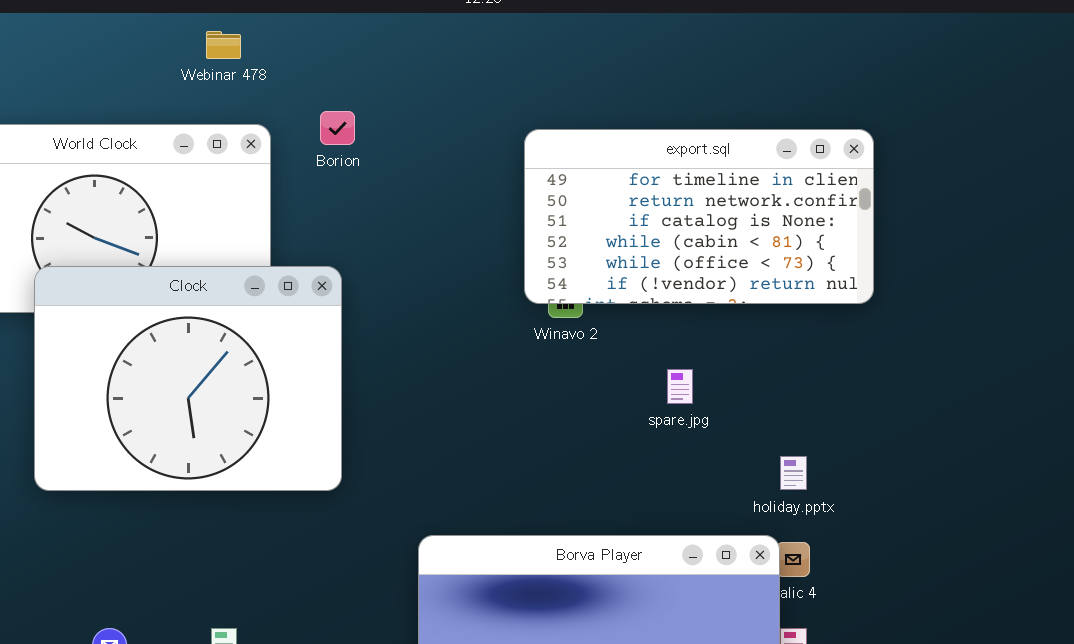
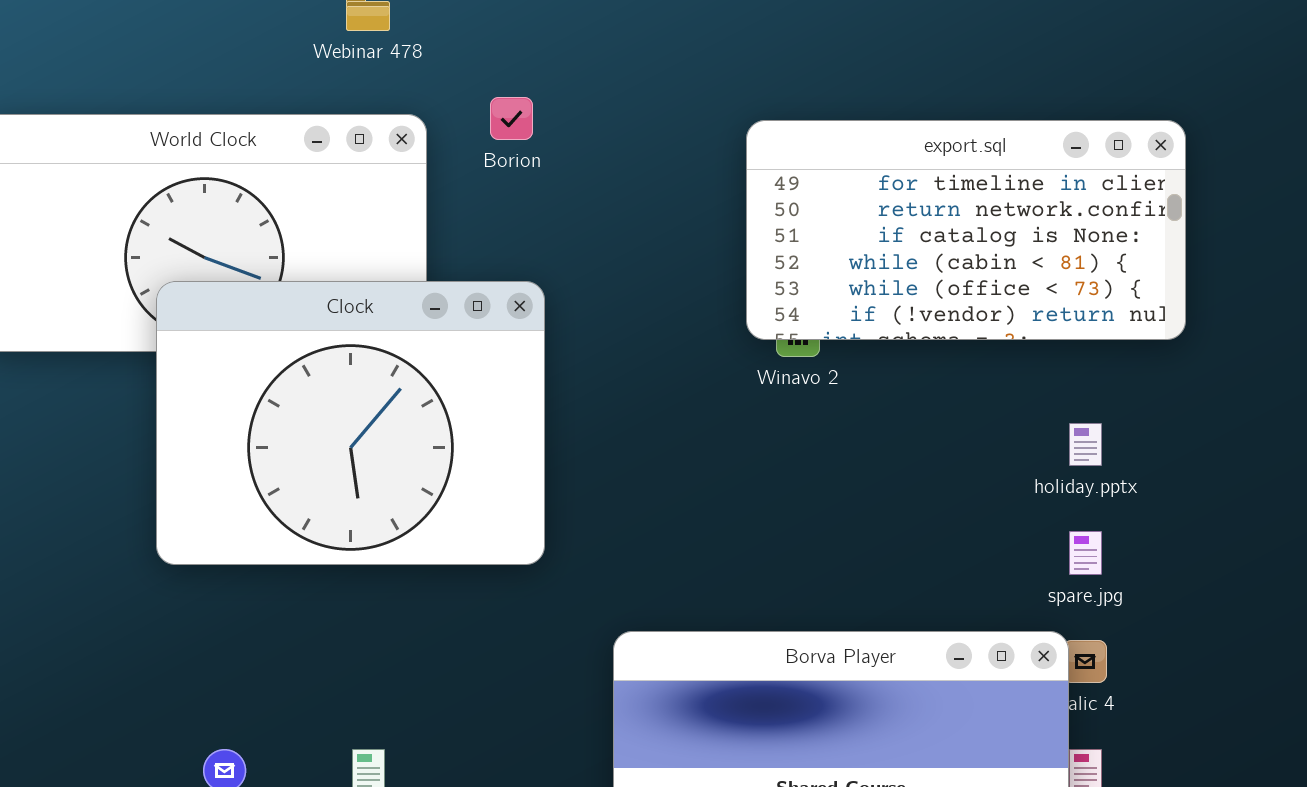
Clock: [34,266,342,491] -> [156,281,545,565], moved
spare.jpg: [667,369,693,404] -> [1069,531,1102,575], moved
holiday.pptx: [780,456,807,490] -> [1069,423,1102,466], moved

